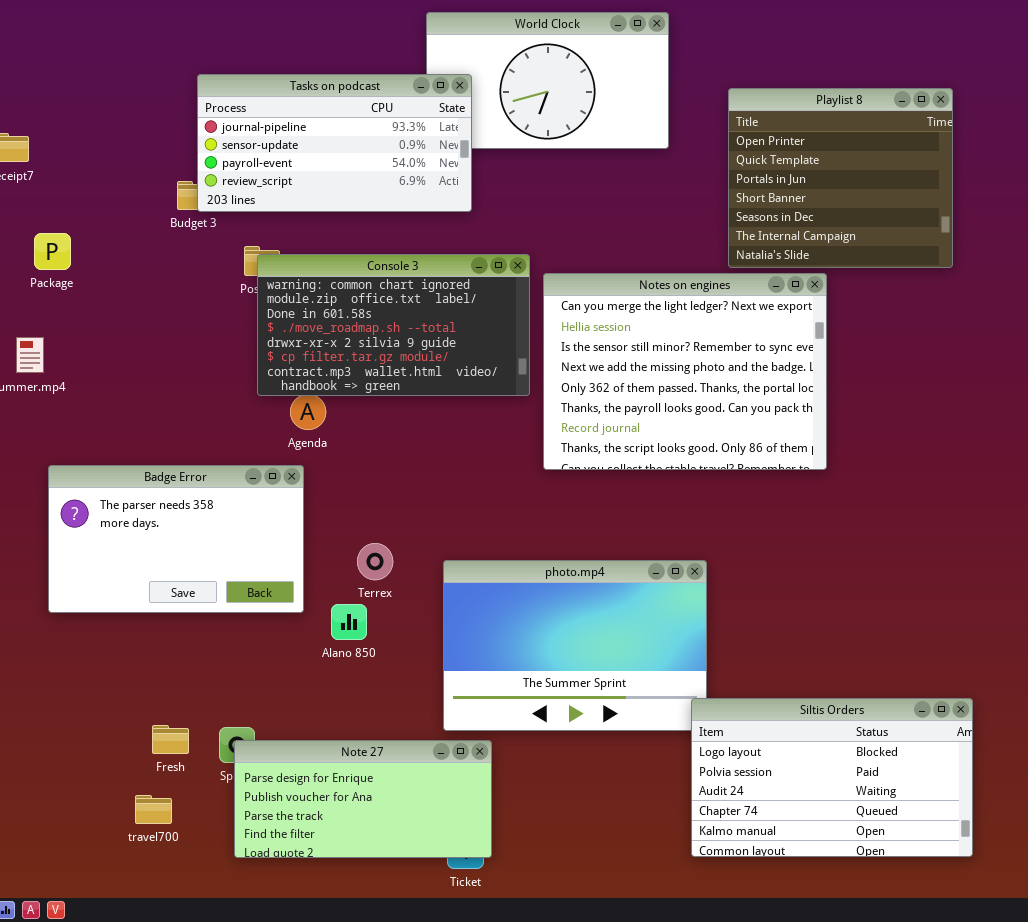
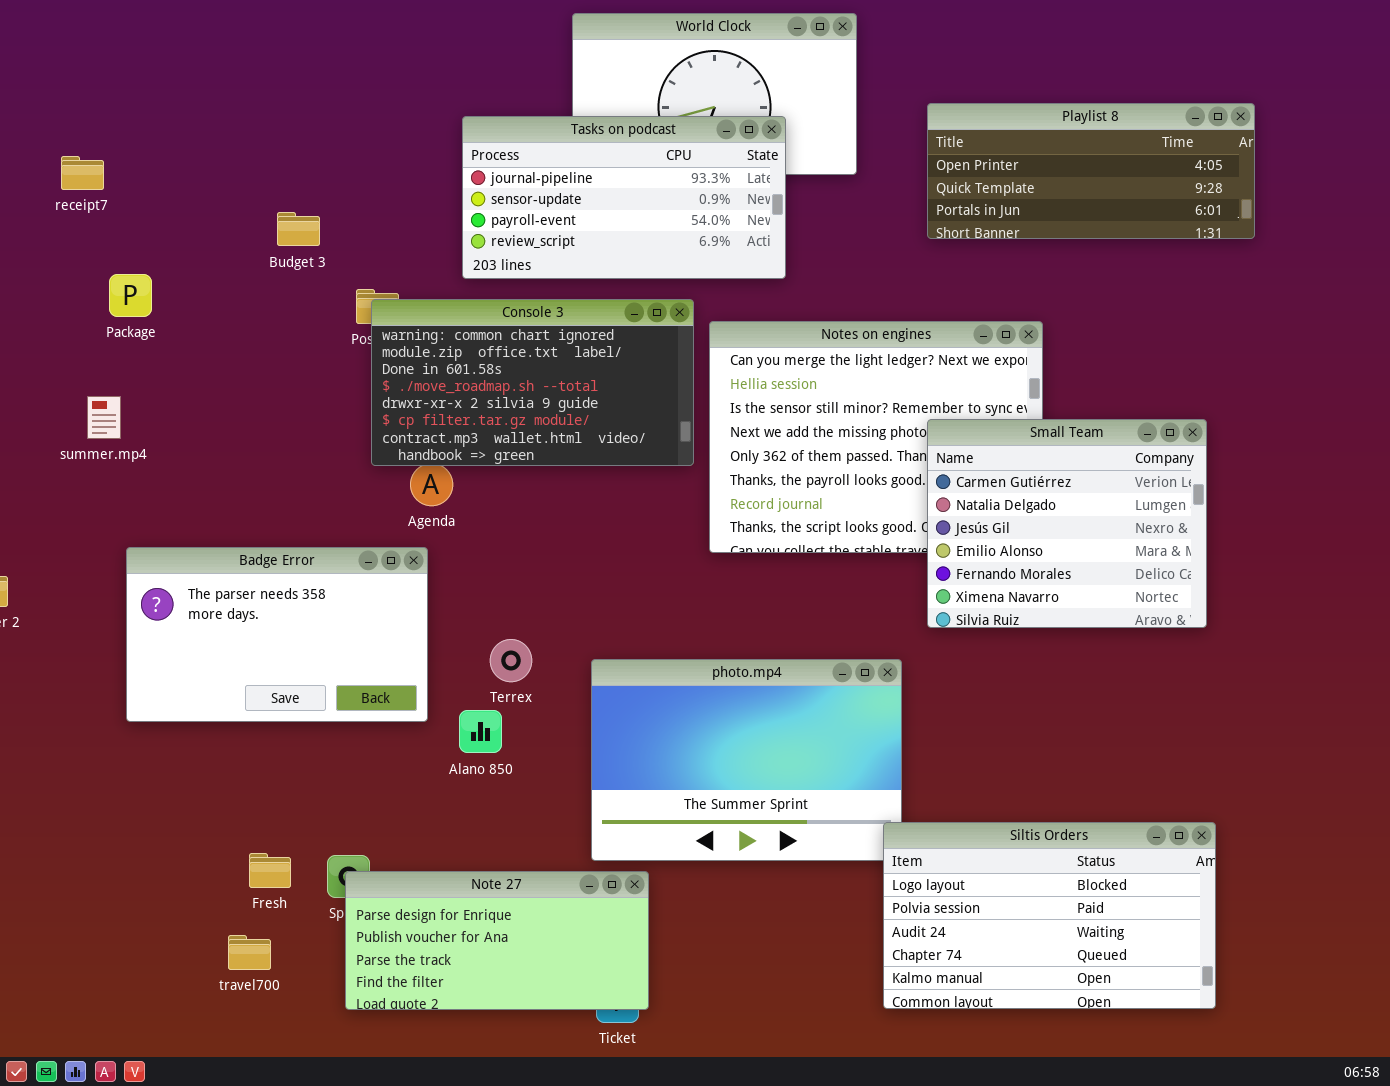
Tasks on podcast: [197,74,472,212] -> [462,116,786,279], moved
Playlist 8: [728,88,953,268] -> [927,103,1255,239], resized
Small Team: none -> [927,419,1207,628], opened

